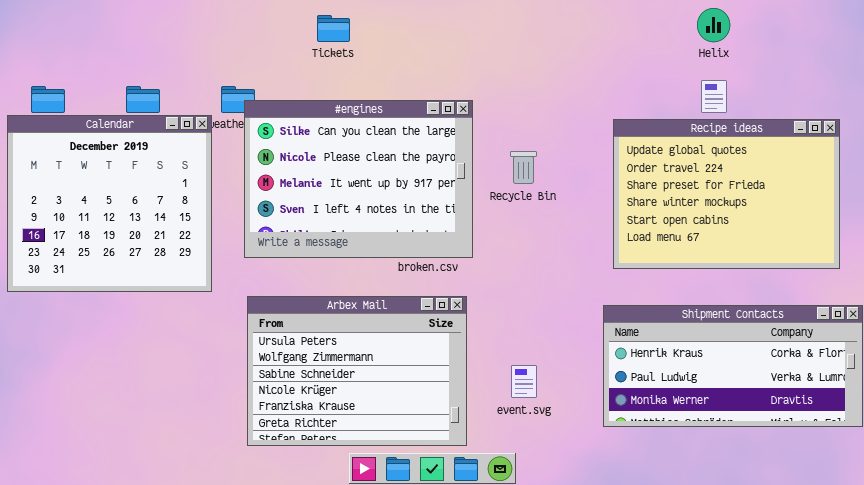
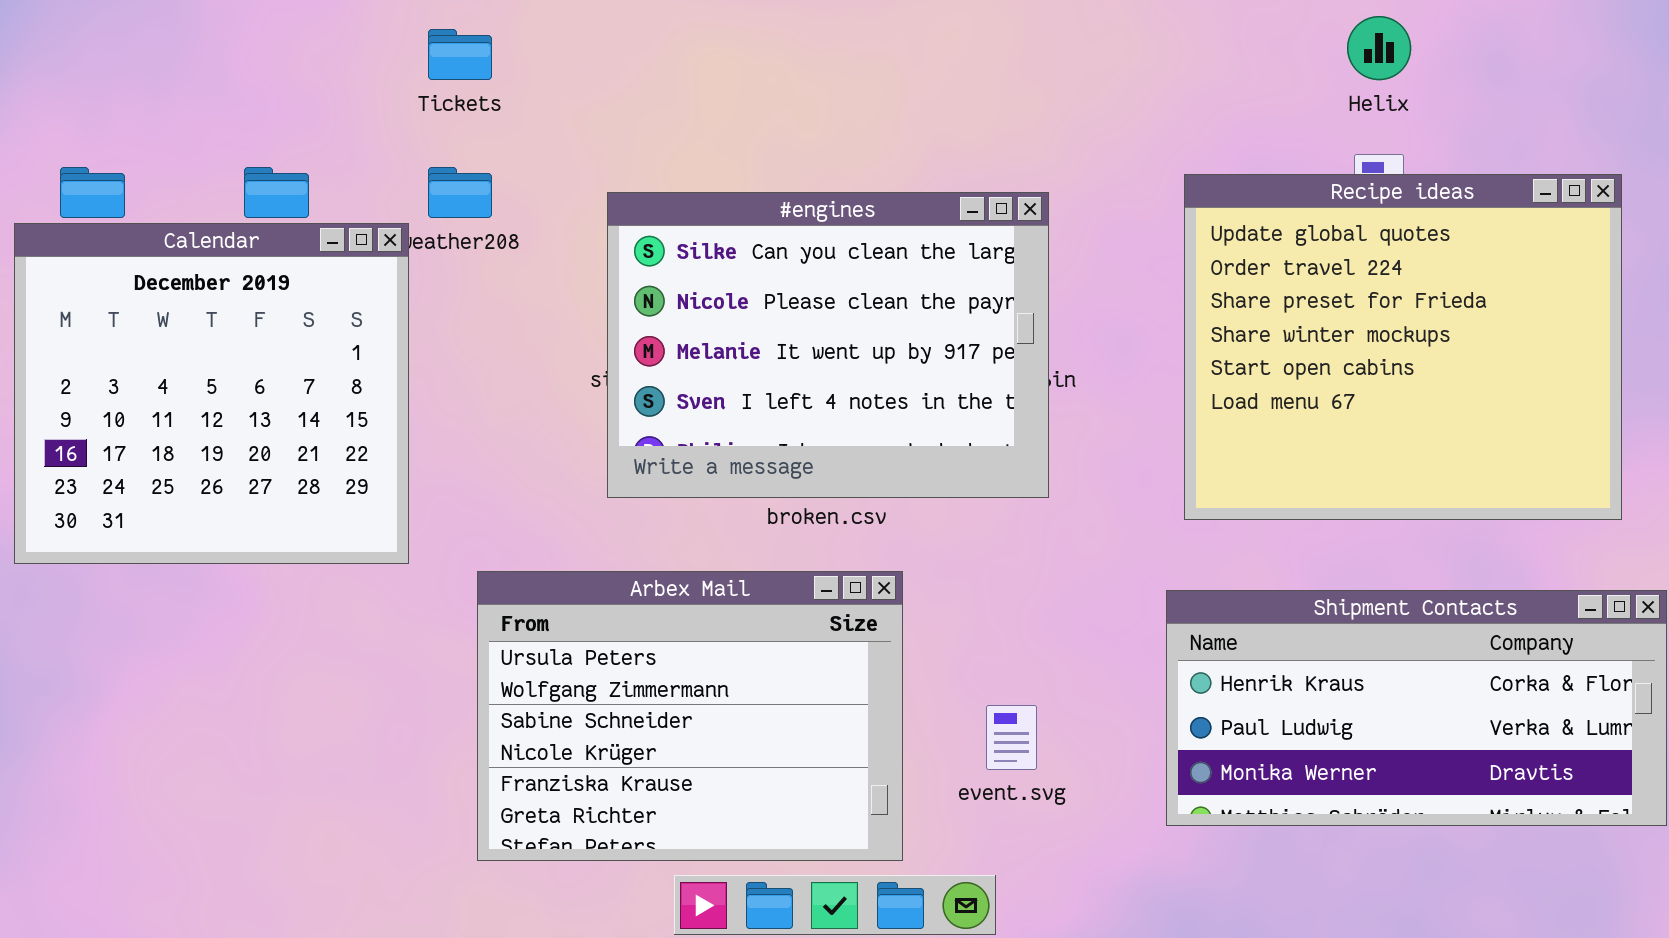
Tickets: [317,15,350,42] -> [428,29,492,80], moved
#engines: [244,100,473,258] -> [607,192,1049,498], moved
Recipe ideas: [613,119,840,269] -> [1184,174,1622,520], resized

